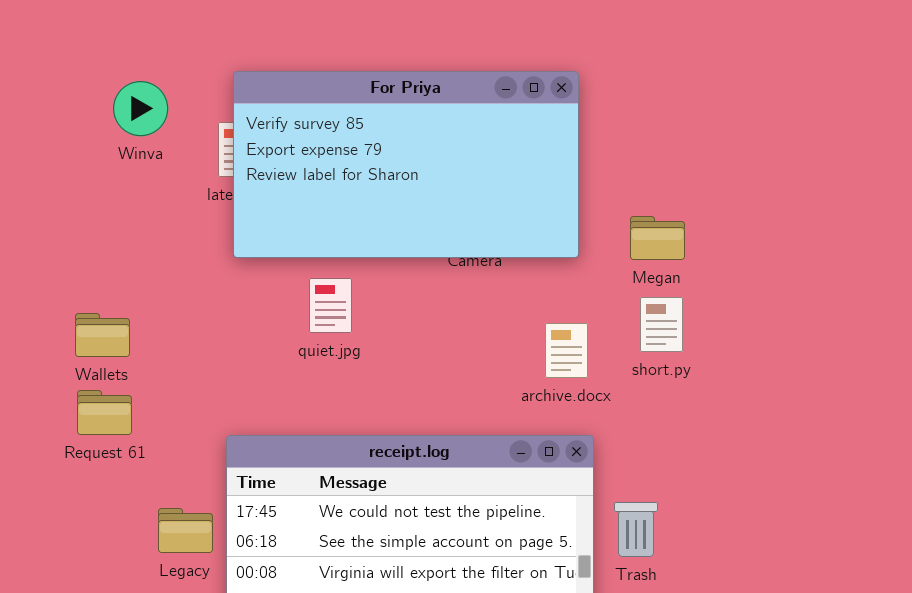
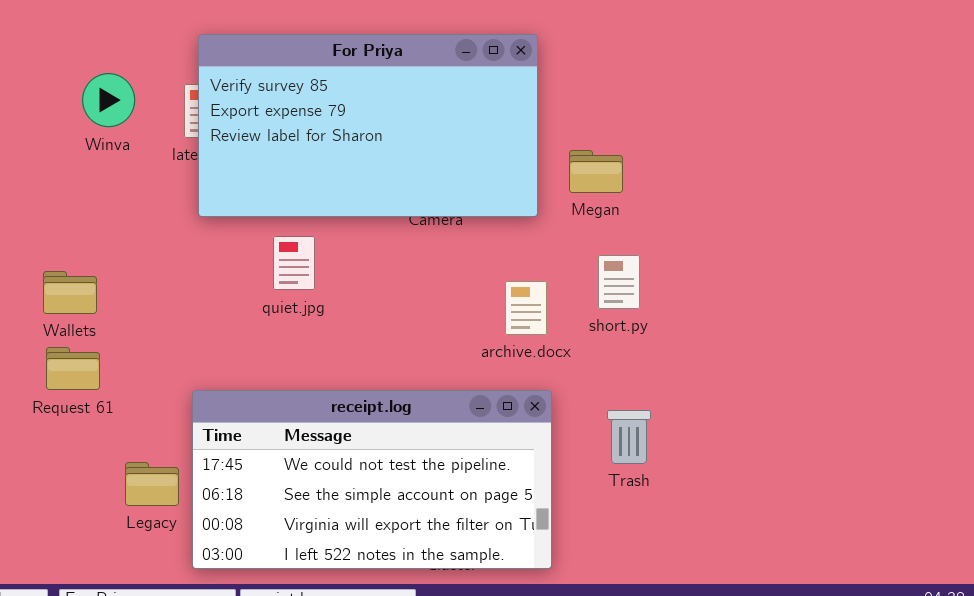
Winva: [113,81,168,136] -> [82,73,135,127], moved
Megan: [630,216,685,260] -> [569,150,623,193], moved
Trash: [614,502,658,557] -> [607,410,651,464], moved

